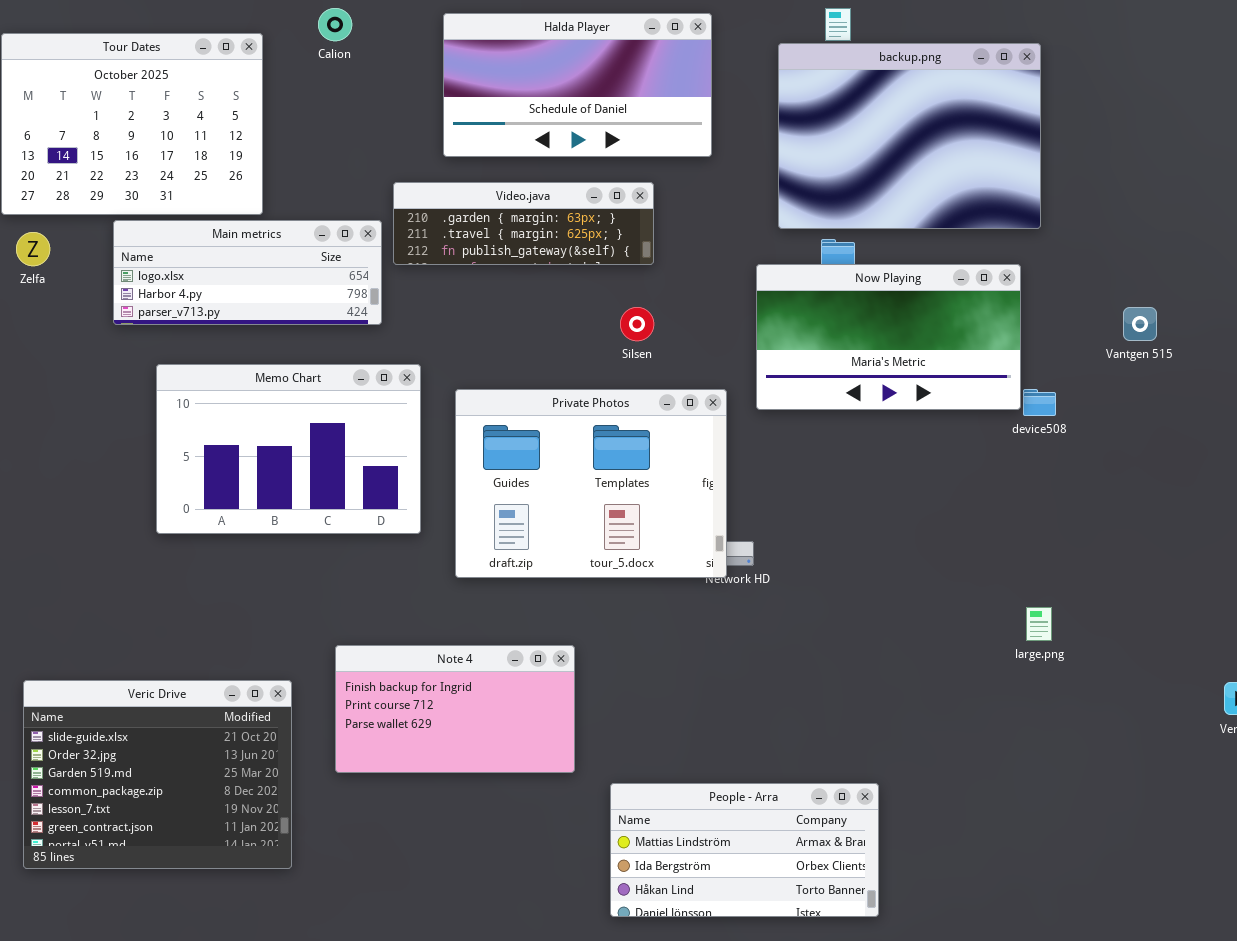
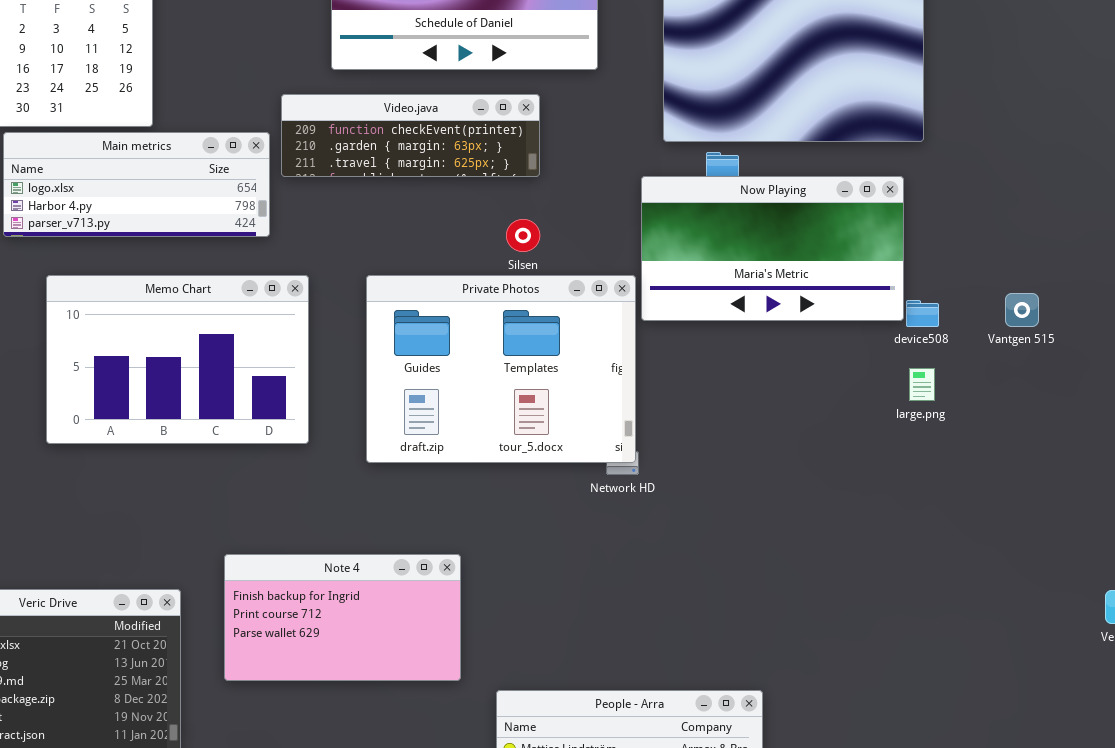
Video.java: [393,182,654,265] -> [281,94,540,177], scrolled up 1 row
Vantgen 515: [1123,307,1157,341] -> [1005,293,1039,327], moved
Private Photos: [455,389,727,578] -> [366,275,636,463], moved
large.png: [1026,607,1052,641] -> [909,368,935,401], moved

